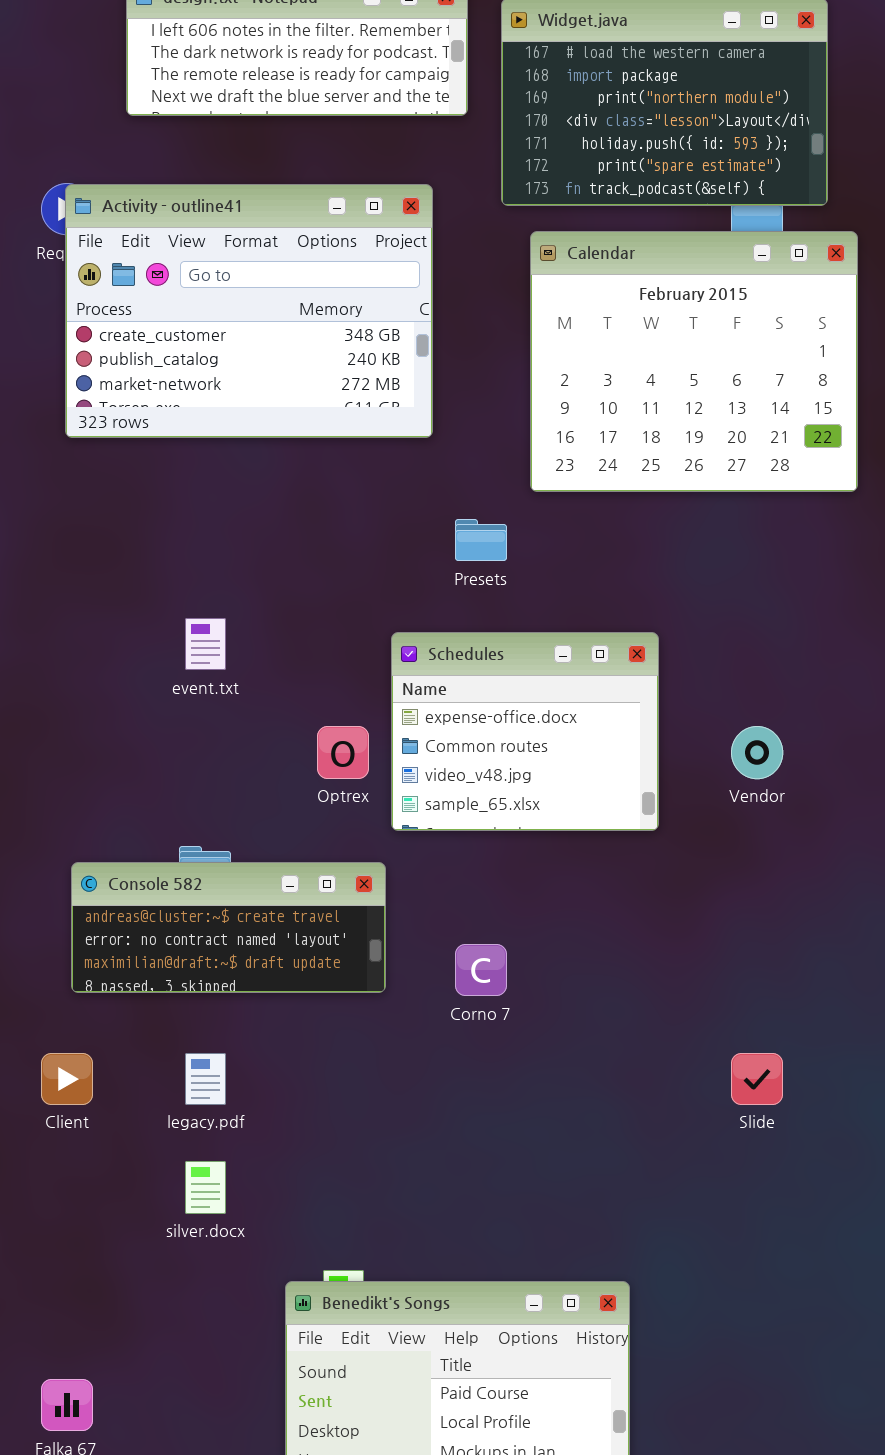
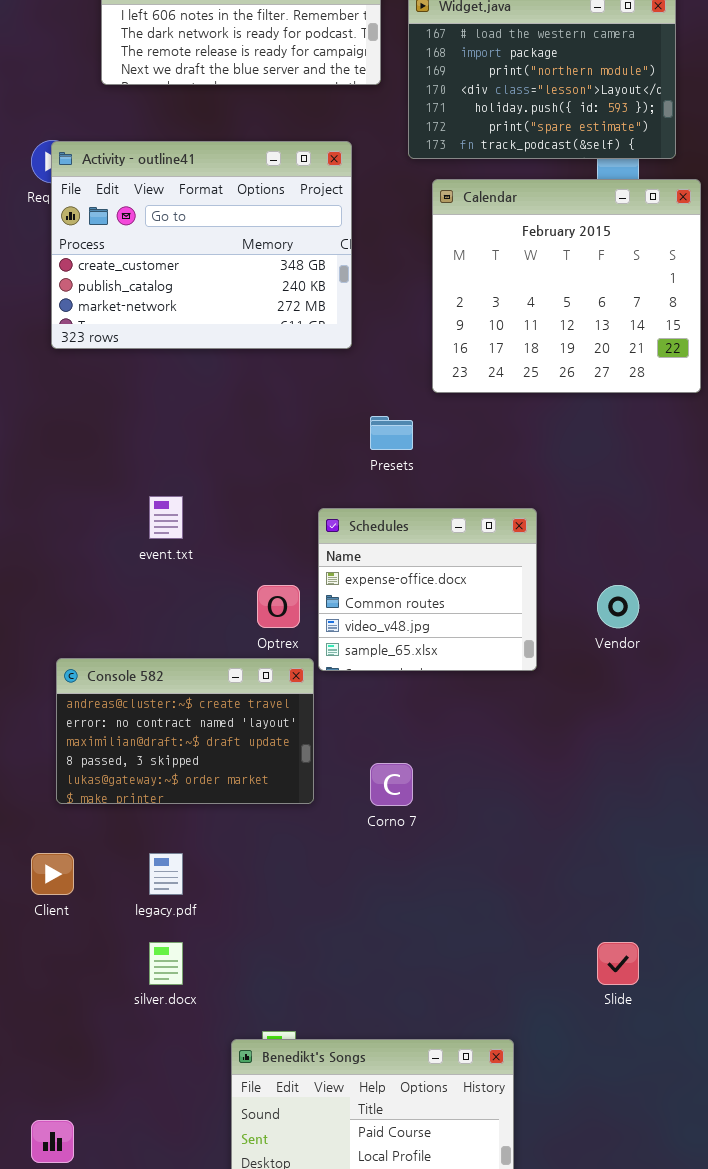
Console 582: [71,862,386,993] -> [56,658,314,804], resized
Slide: [731,1053,783,1105] -> [597,942,639,985], moved

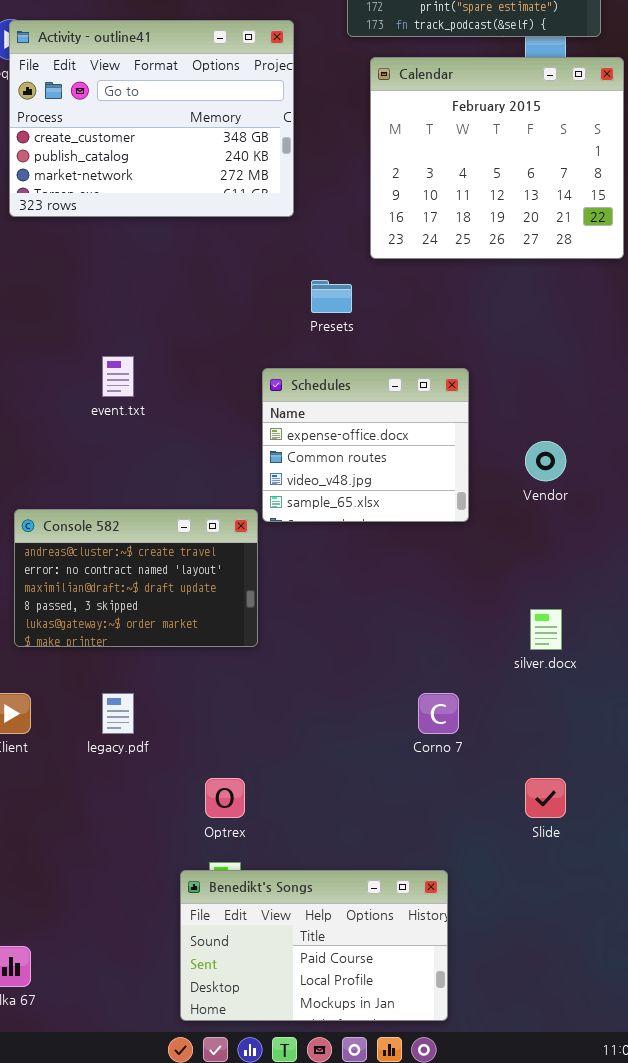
Optrex: [257,585,300,628] -> [205,778,245,818], moved
Corno 7: [370,763,413,806] -> [418,693,459,734], moved
silver.docx: [149,942,183,985] -> [530,609,562,650], moved

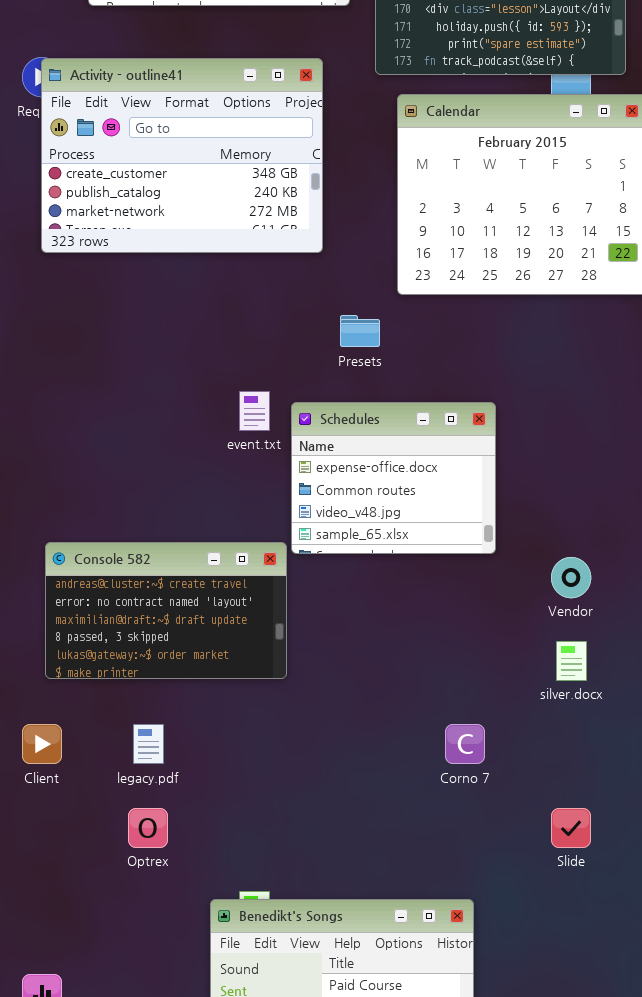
event.txt: [102,356,134,397] -> [239,391,270,431], moved
Vendor: [525,441,566,481] -> [551,557,591,598], moved
Optrex: [205,778,245,818] -> [128,808,168,848], moved

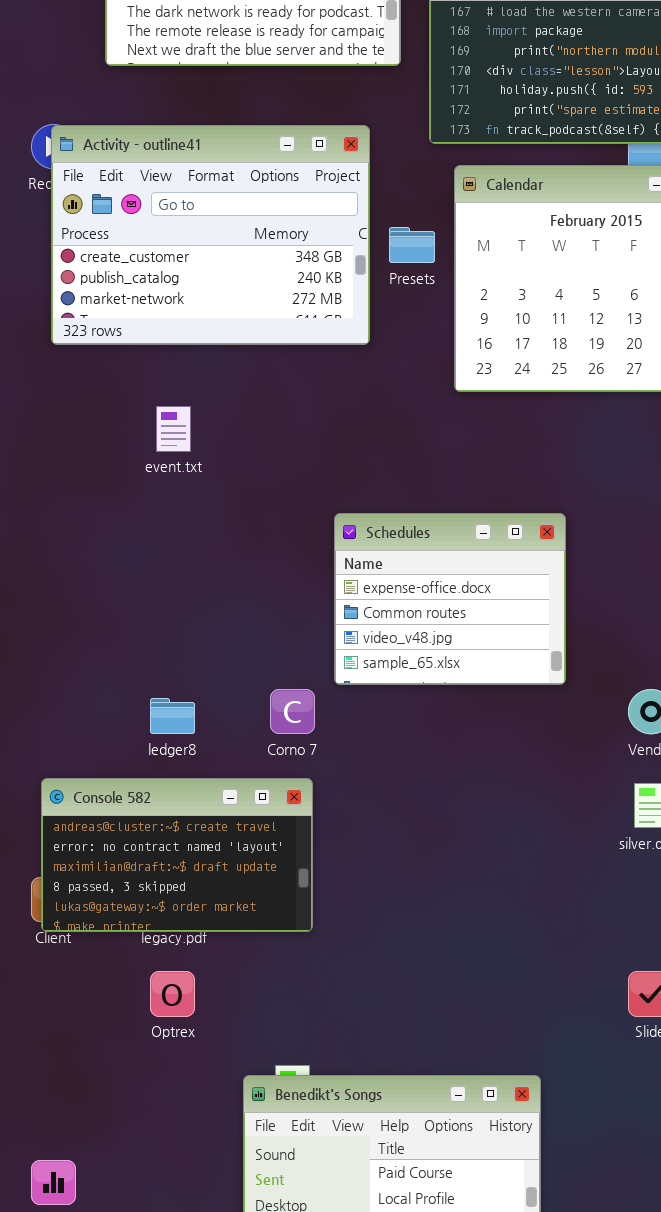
Presets: [340,315,380,347] -> [389,227,435,263], moved
event.txt: [239,391,270,431] -> [156,406,191,452], moved
Console 582: [45,542,287,679] -> [41,778,313,932], moved
Corno 7: [445,724,485,764] -> [270,689,315,734], moved

